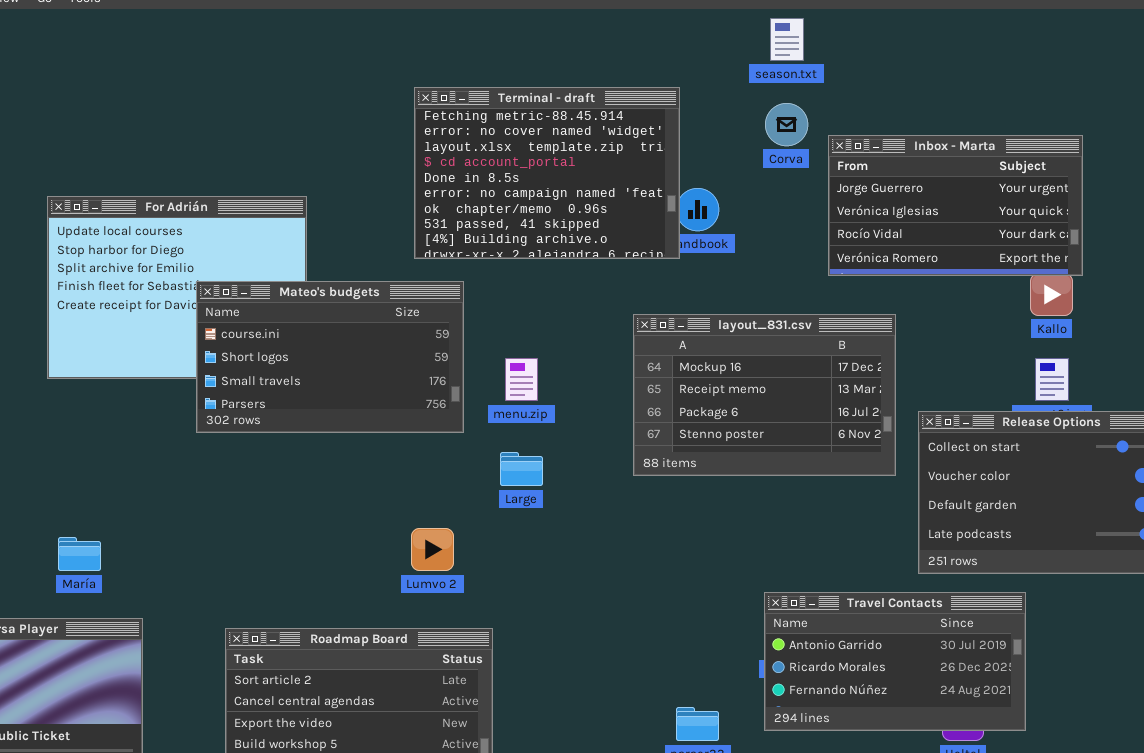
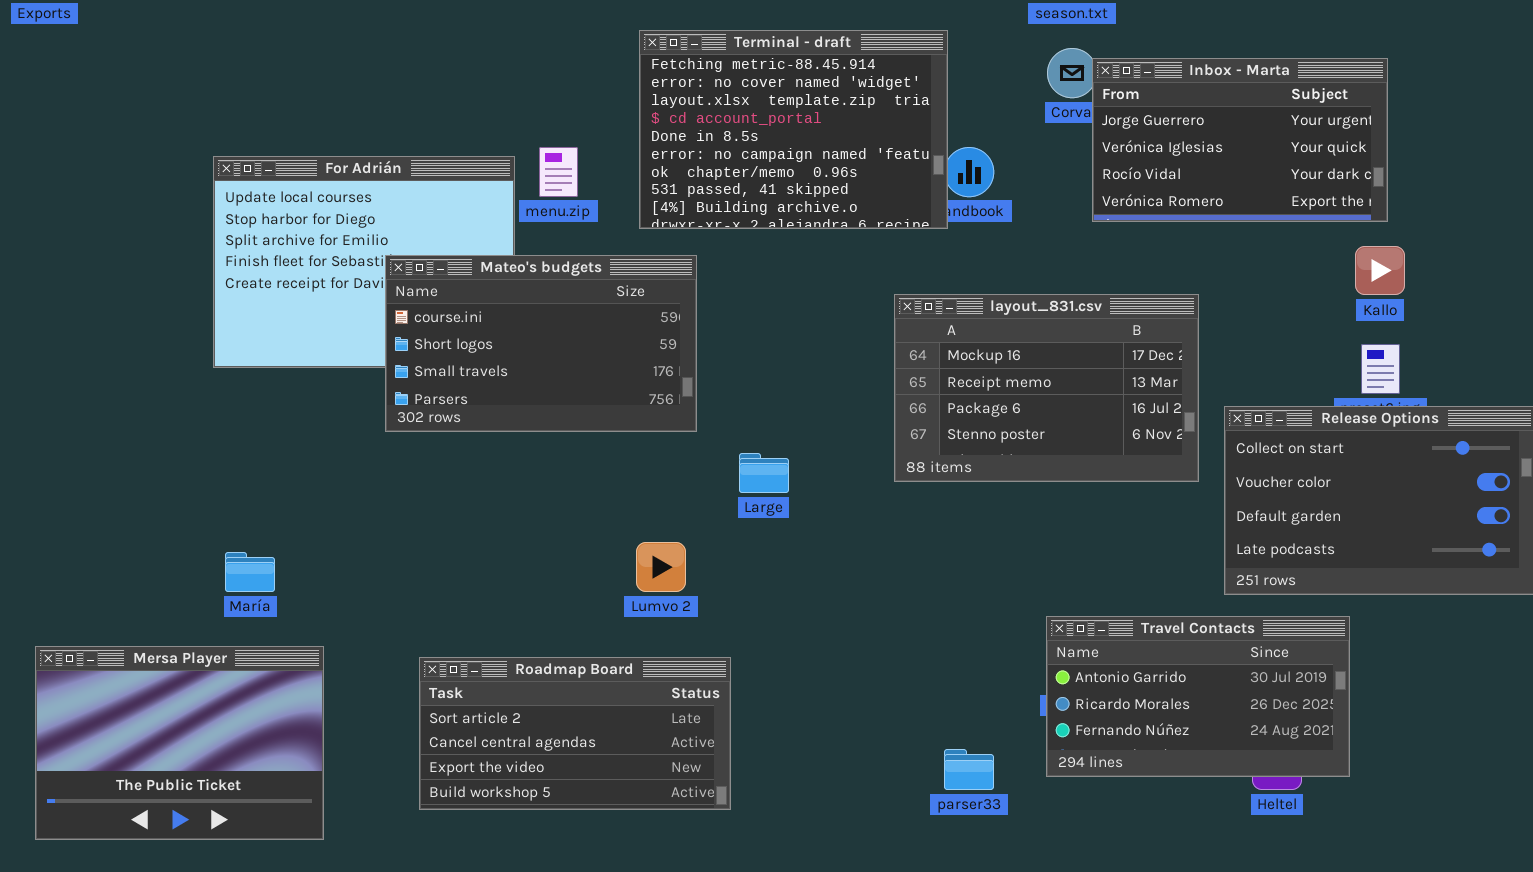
Inbox - Marta: [828,135,1083,276] -> [1092,58,1388,222], moved
menu.zip: [505,358,538,401] -> [539,147,578,197], moved

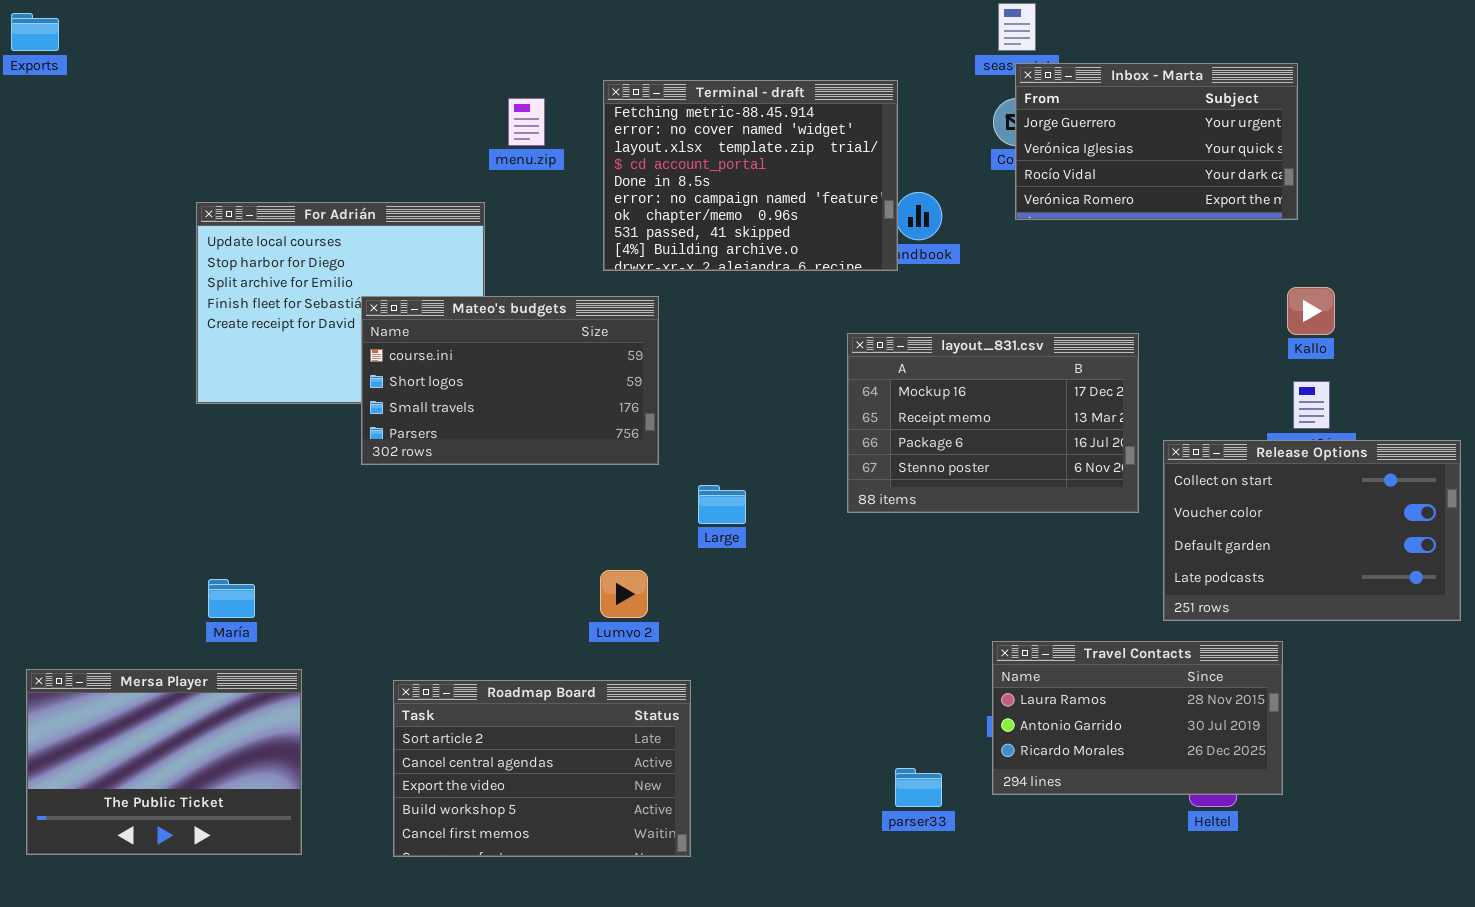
Inbox - Marta: [1092,58,1388,222] -> [1015,63,1298,220], moved
menu.zip: [539,147,578,197] -> [508,98,545,146], moved
Travel Contacts: [1046,616,1350,777] -> [992,641,1283,795], scrolled up 1 row
Roadmap Board: [419,657,731,810] -> [393,680,691,857], resized

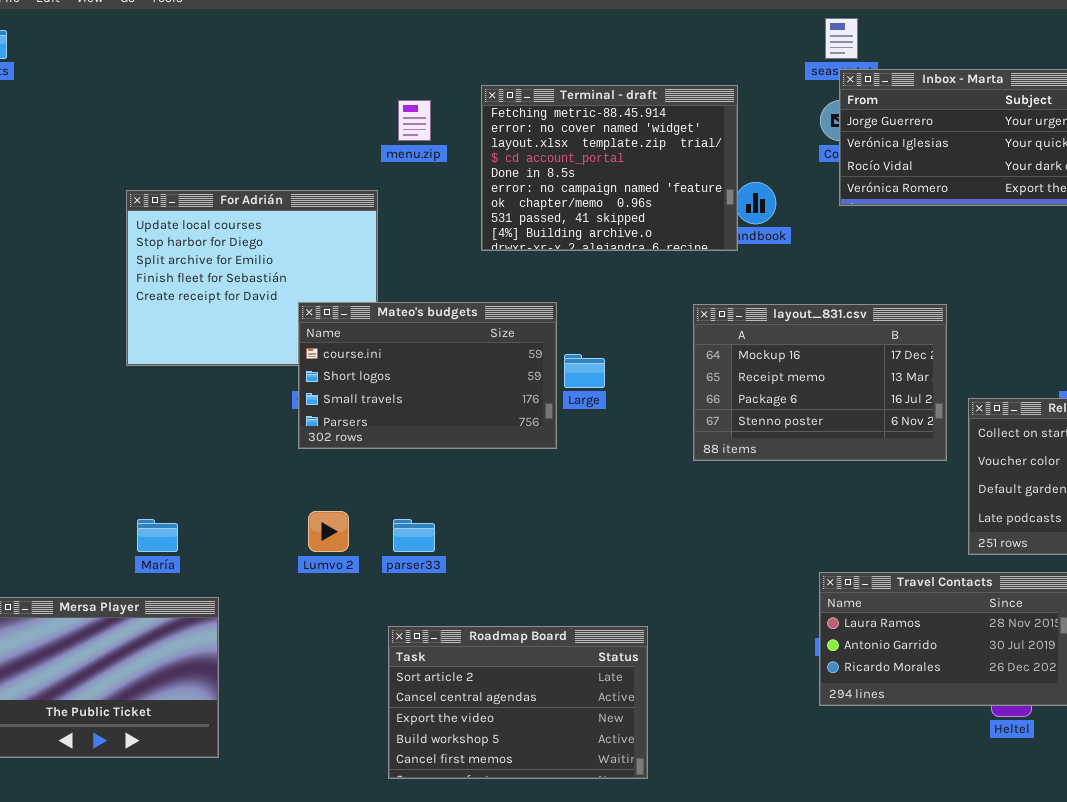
Mateo's budgets: [361,296,659,465] -> [298,302,557,449], moved
Large: [698,485,746,524] -> [564,354,605,388], moved
Lumvo 2: [600,570,648,618] -> [308,511,349,552], moved
Roadmap Board: [393,680,691,857] -> [388,626,648,779], moved
parser33: [895,768,942,807] -> [393,519,435,552], moved

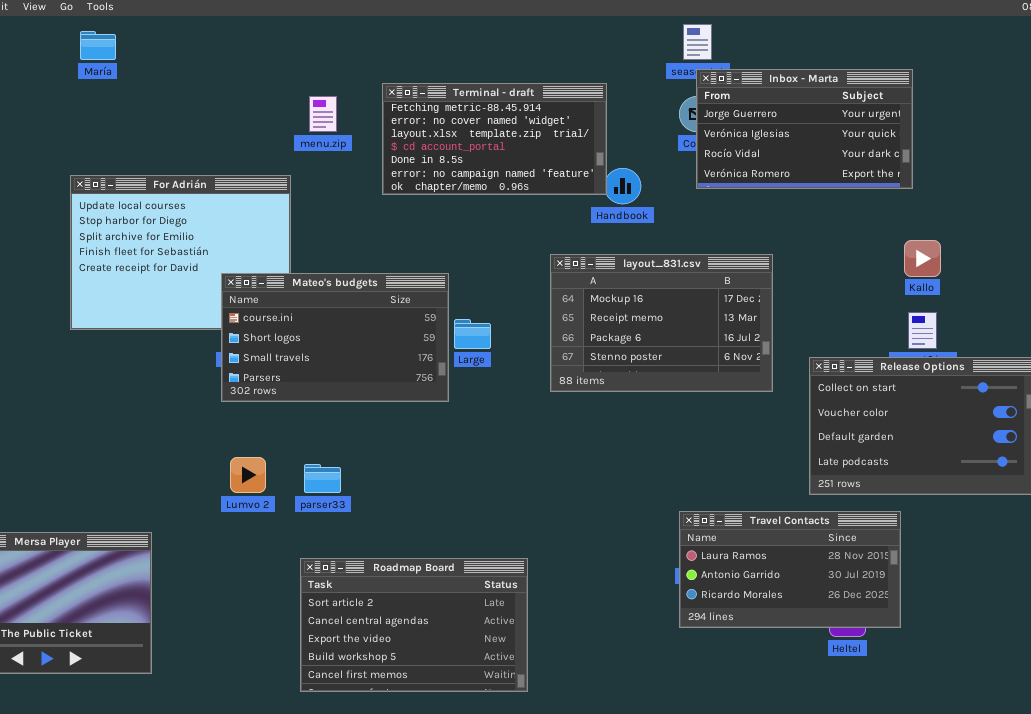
Terminal - draft: [481,85,738,251] -> [382,83,607,195], resized
layout_831.csv: [693,304,947,461] -> [550,254,773,392], moved
María: [137,519,178,552] -> [80,31,116,60], moved

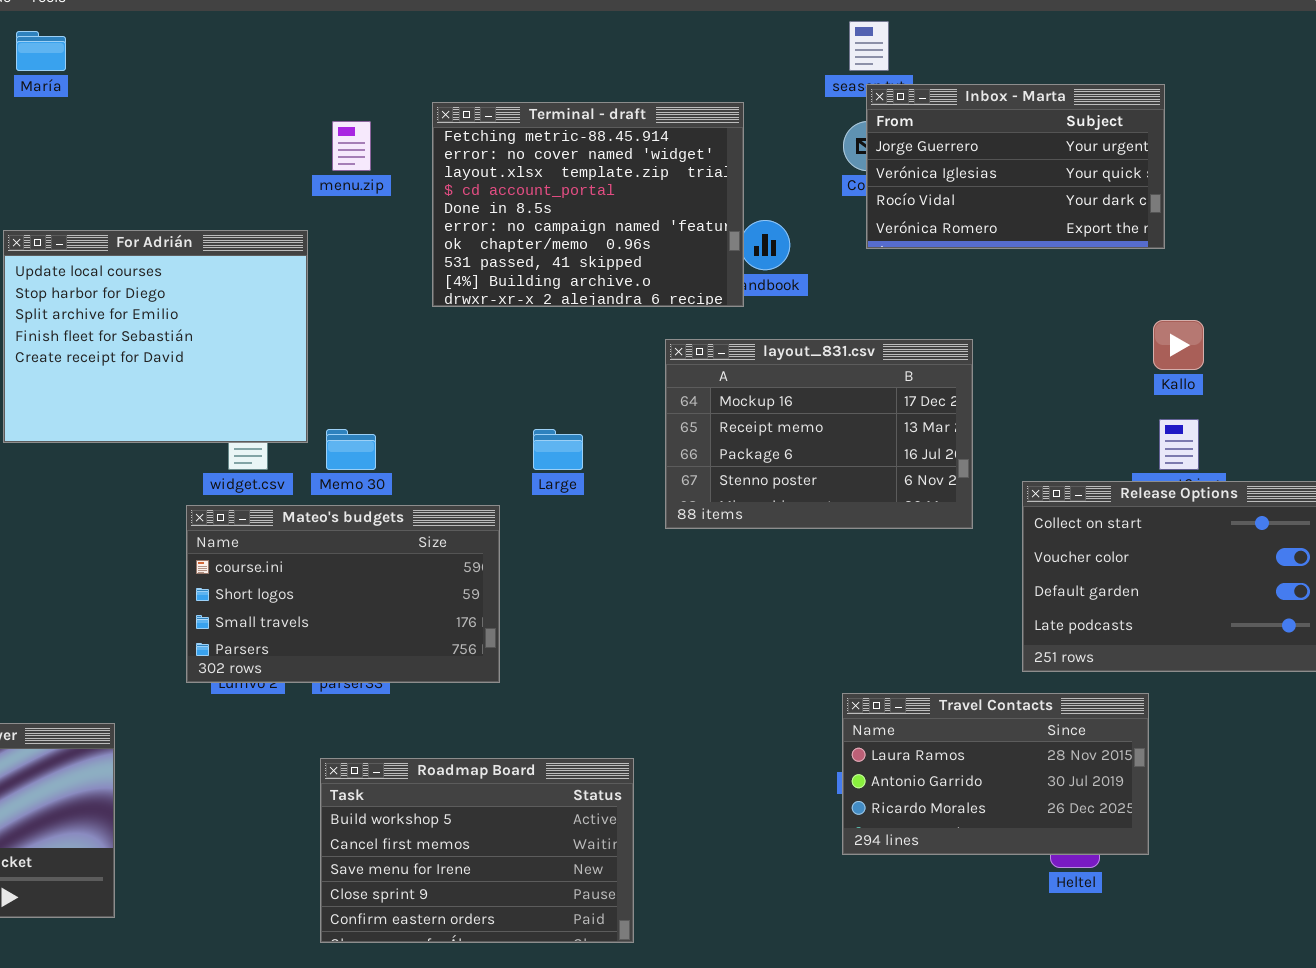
Terminal - draft: [382,83,607,195] -> [432,102,744,307], resized
Mateo's budgets: [221,273,449,402] -> [186,505,500,683], moved
Roadmap Board: [300,558,528,692] -> [320,758,634,943], scrolled down 3 rows

